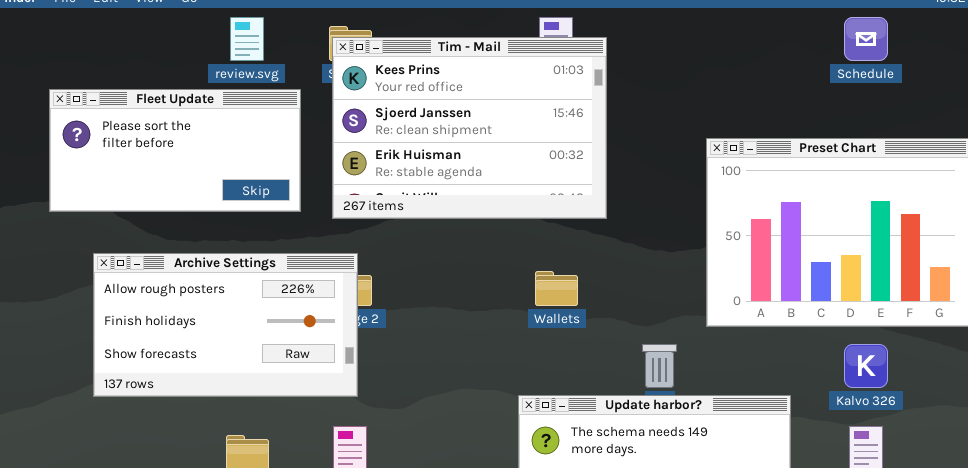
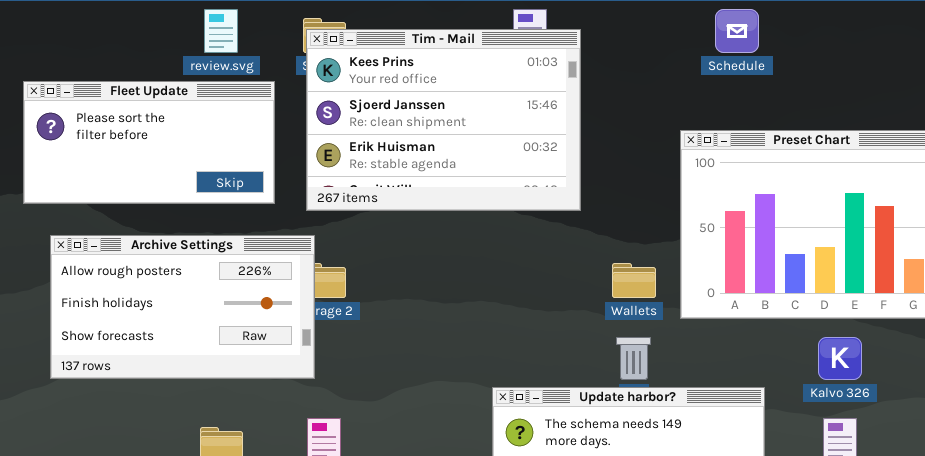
Schedule: [844,17,888,61] -> [715,9,759,53], moved
Archive Settings: [93,253,358,397] -> [50,235,315,379], moved
Wallets: [535,271,578,306] -> [612,263,656,298], moved

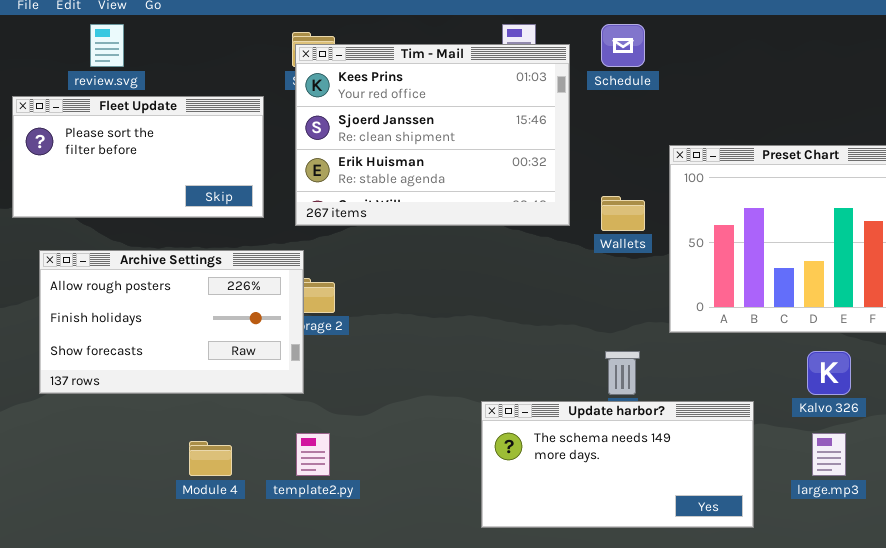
review.svg: [204,9,238,53] -> [90,24,124,67], moved
Schedule: [715,9,759,53] -> [601,24,645,67], moved
Wallets: [612,263,656,298] -> [601,196,645,231], moved

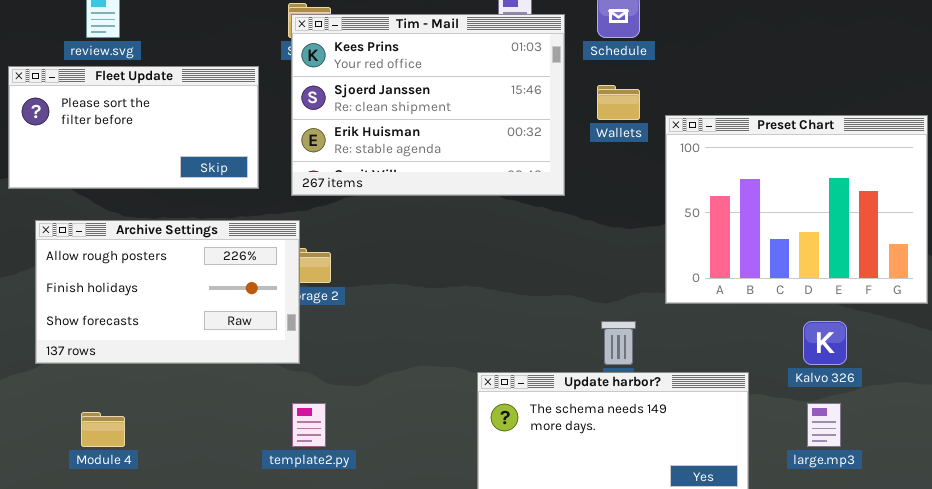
Wallets: [601,196,645,231] -> [597,85,640,120], moved
Module 4: [189,441,232,476] -> [81,412,125,447], moved

